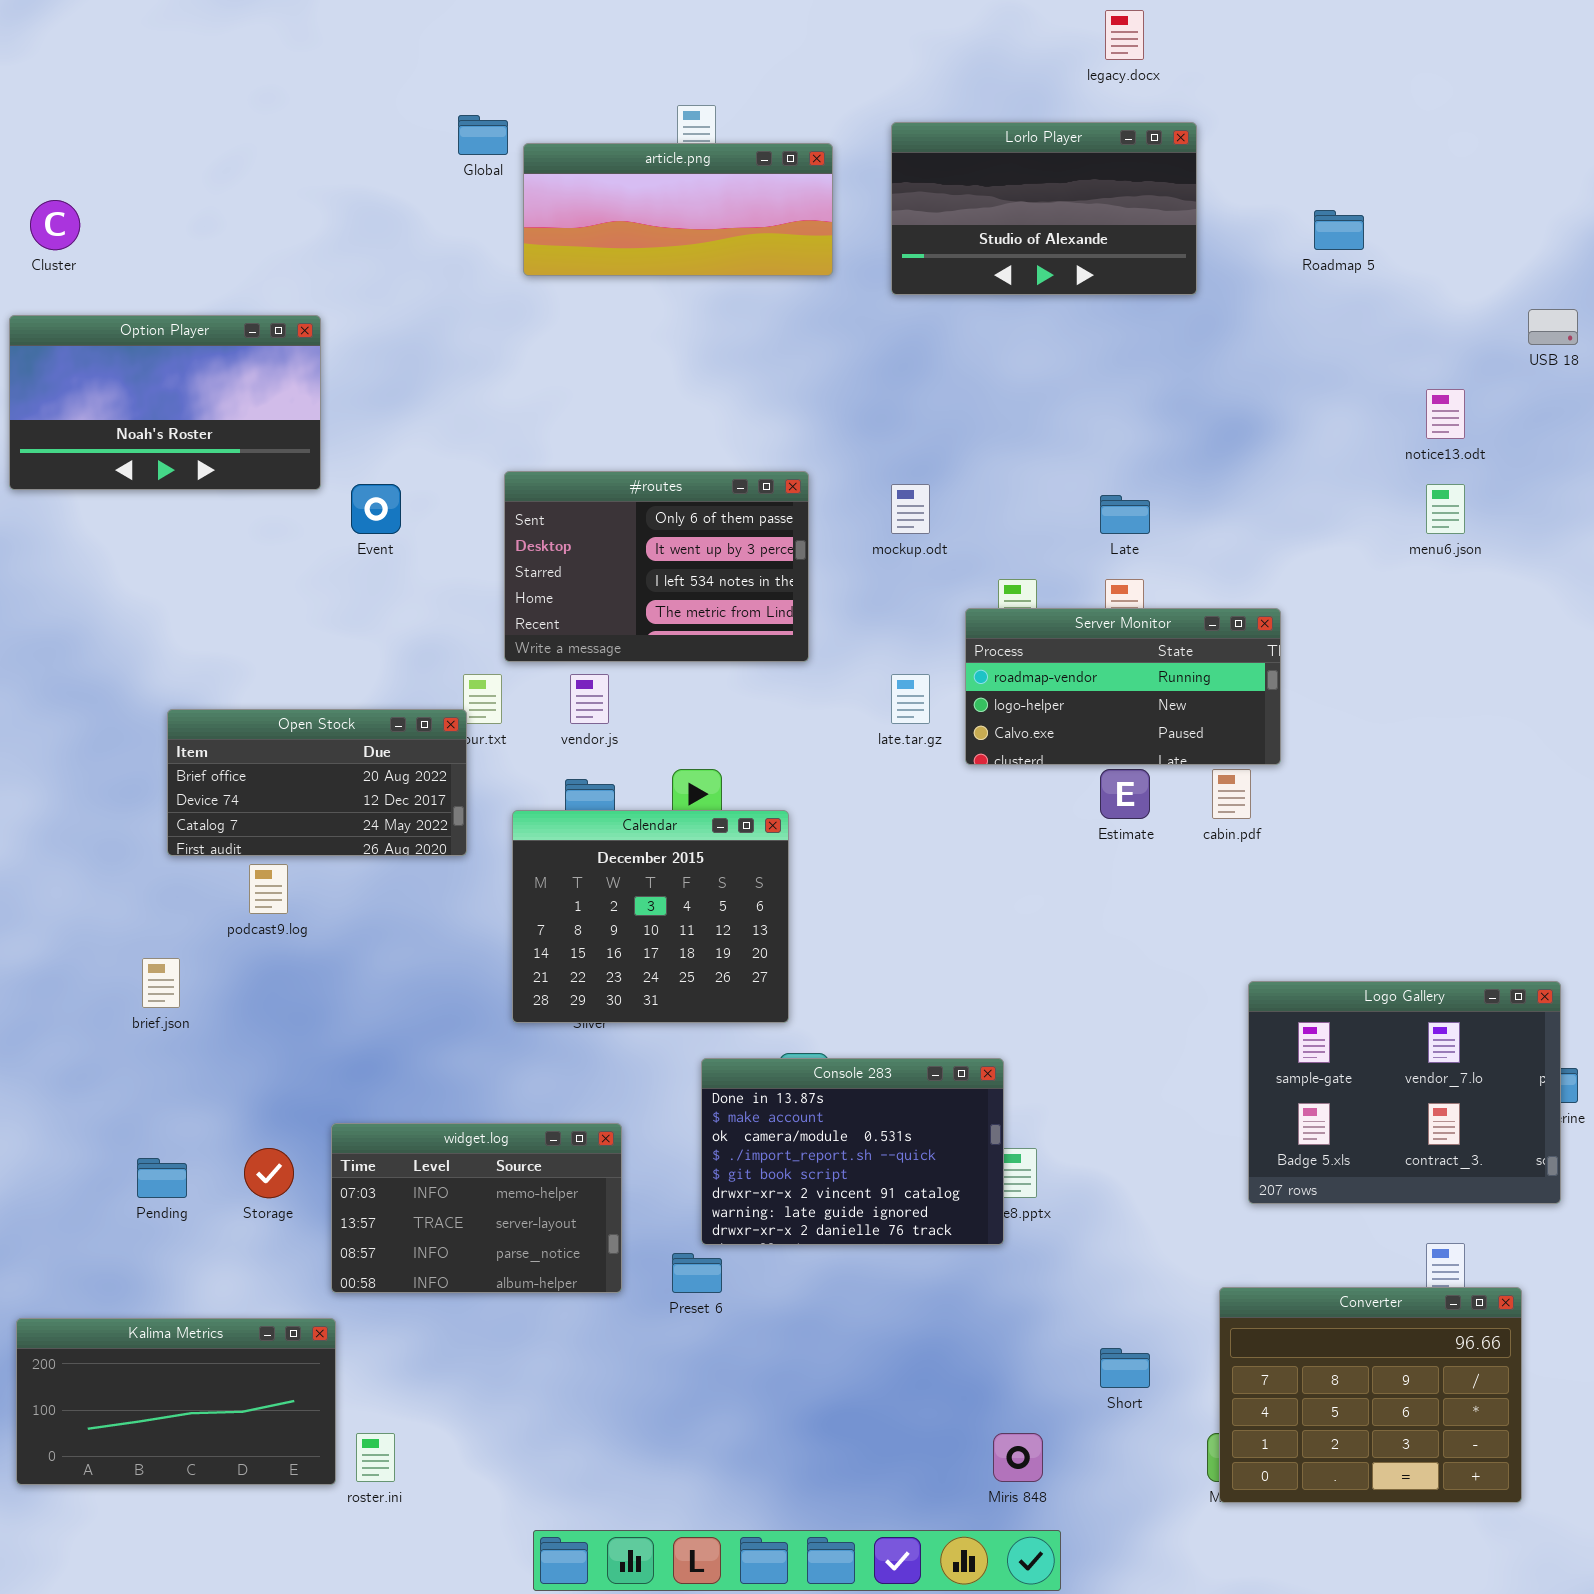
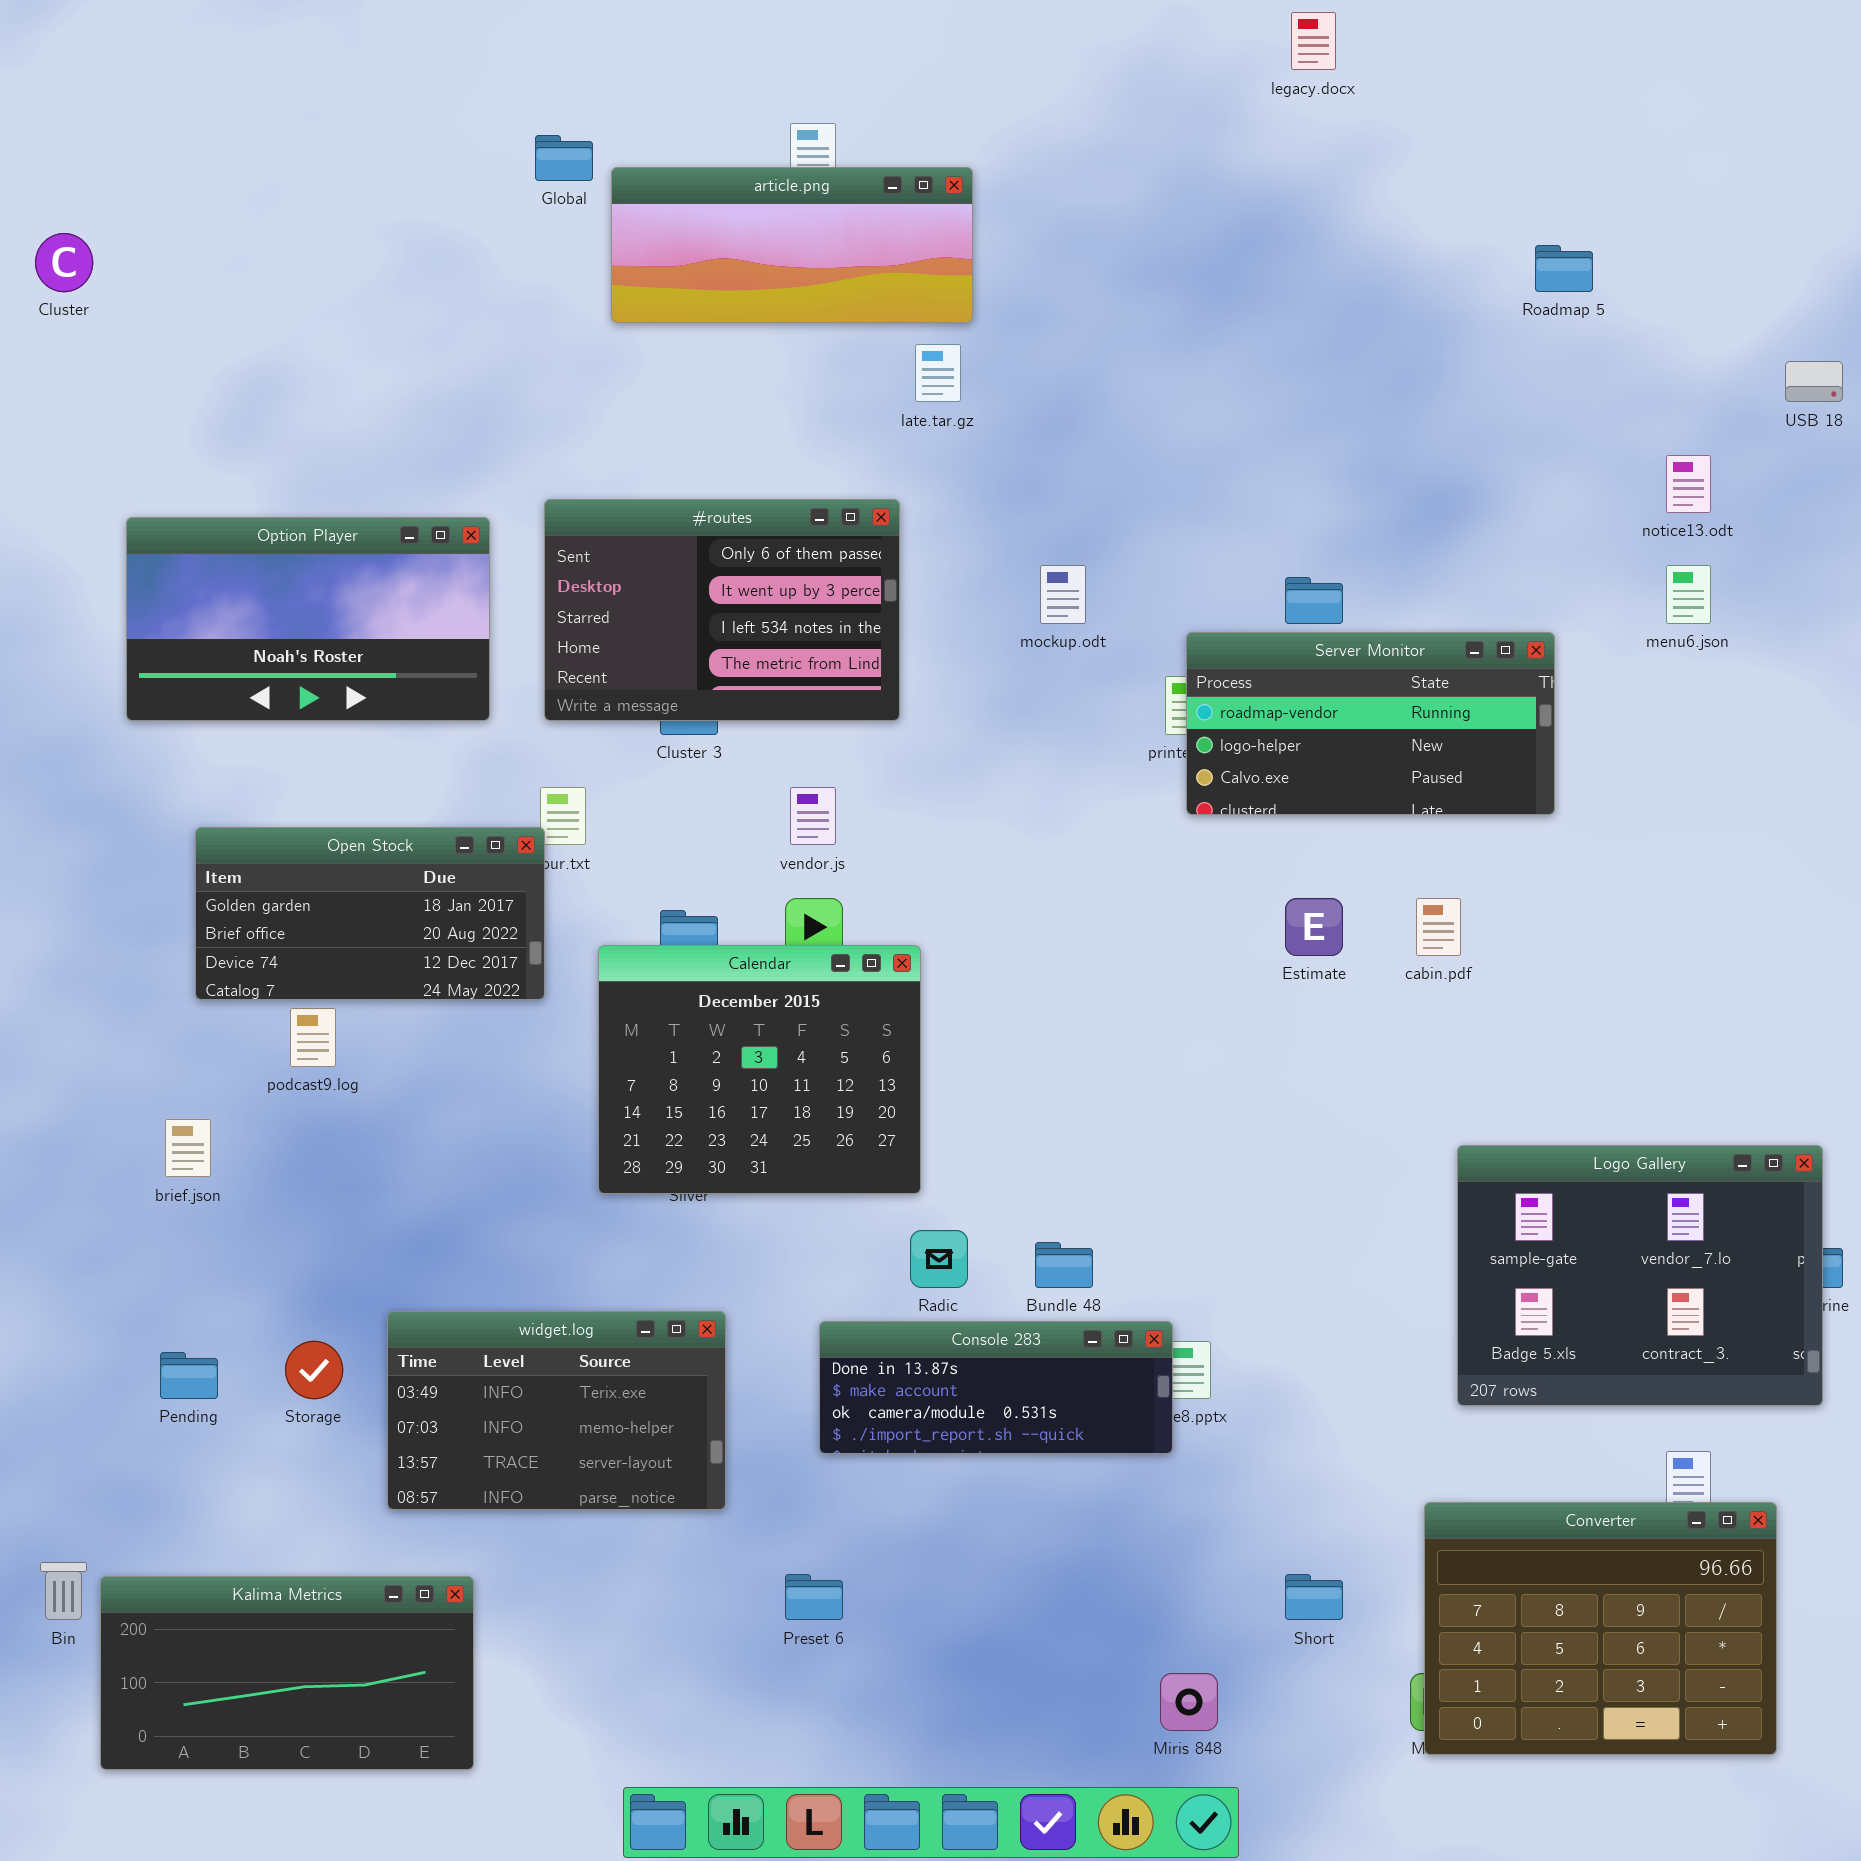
Lorlo Player: [891,122,1197,295] -> none, closed
Option Player: [9,315,321,490] -> [126,517,490,721], moved
#routes: [504,471,809,662] -> [544,499,900,721], moved
Server Monitor: [965,608,1281,765] -> [1186,632,1555,815], moved
vendor.js: [570,674,609,724] -> [790,787,836,845], moved
late.tar.gz: [891,674,930,724] -> [915,344,961,402], moved
Open Stock: [167,709,467,856] -> [195,827,545,1000], scrolled up 1 row
Console 283: [701,1058,1004,1245] -> [819,1321,1173,1454], resized
widget.log: [331,1123,622,1293] -> [387,1311,726,1510], scrolled up 1 row
Preset 6: [672,1253,722,1293] -> [785,1574,843,1620], moved
Kalima Metrics: [16,1318,336,1485] -> [100,1576,474,1770], moved

